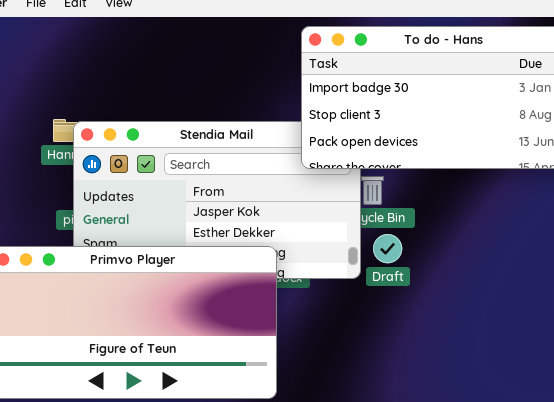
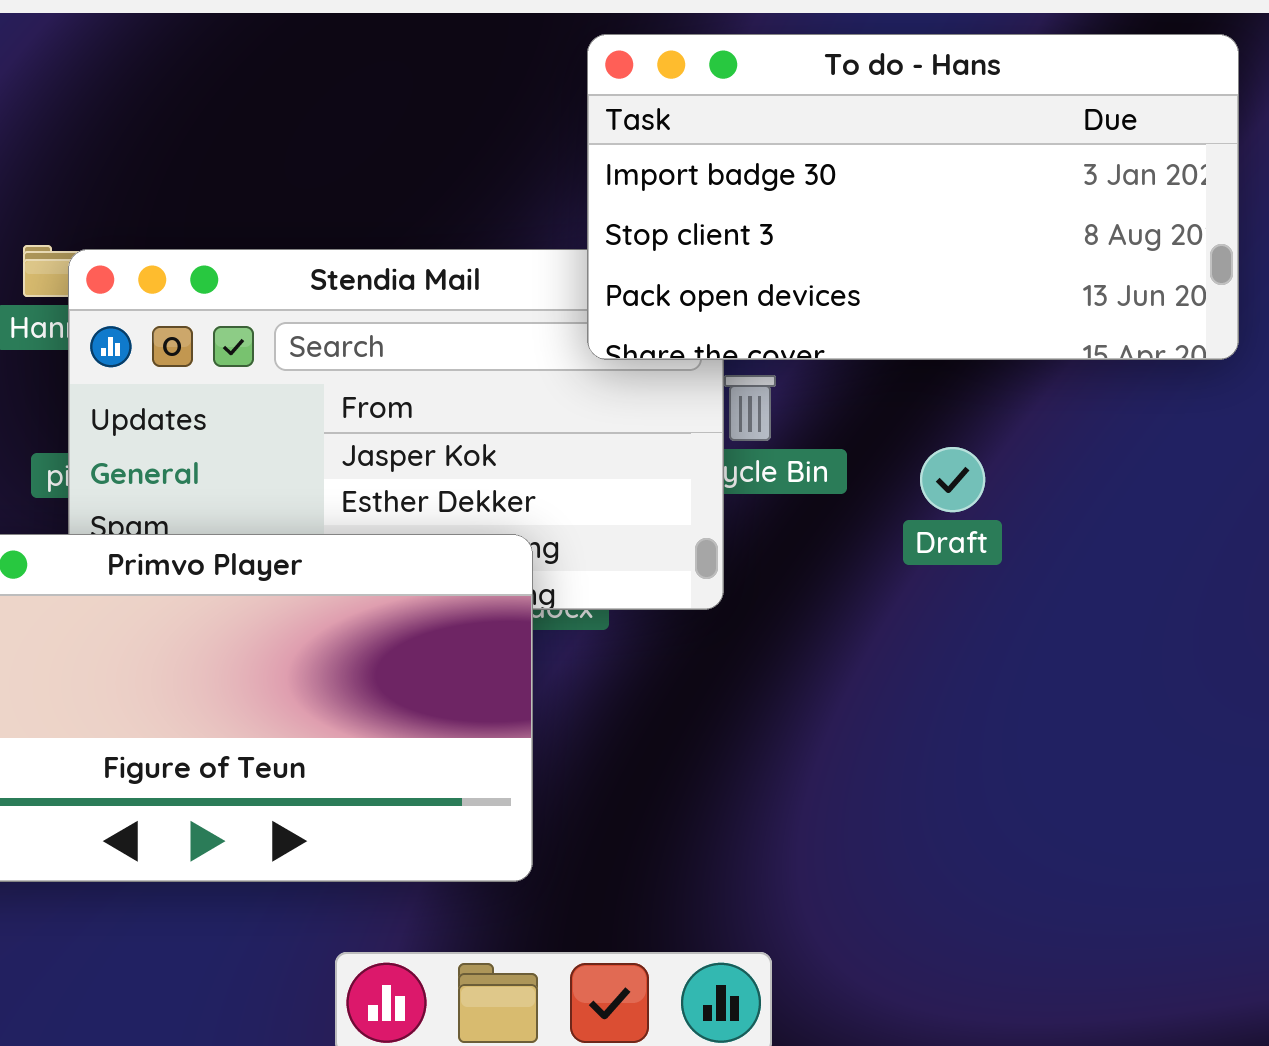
Draft: [373,234,402,263] -> [920,447,985,512], moved

